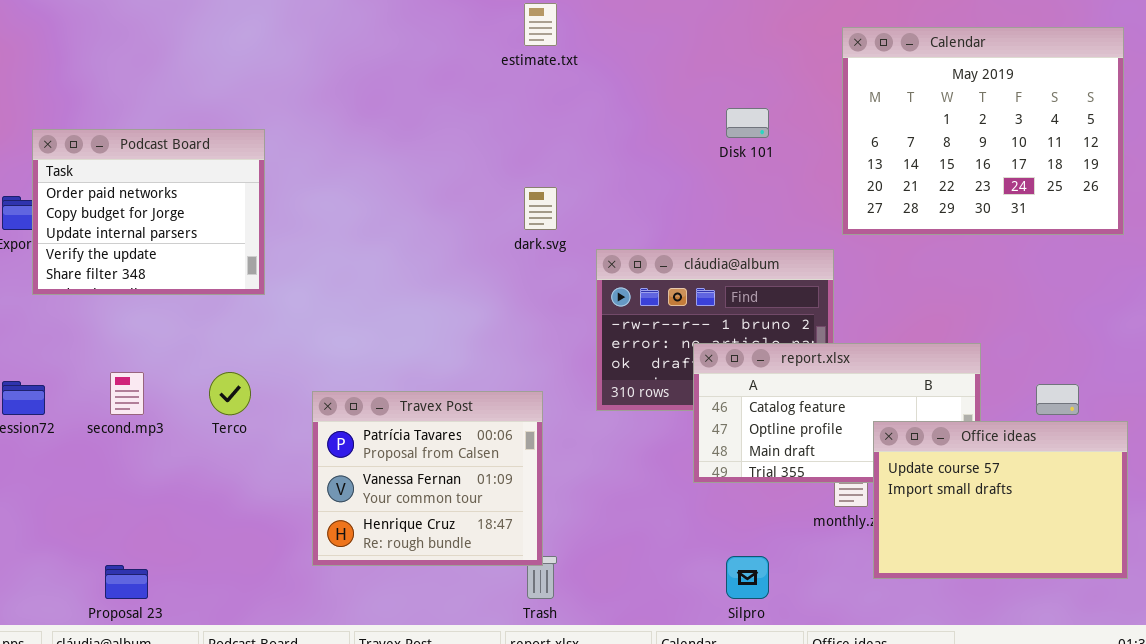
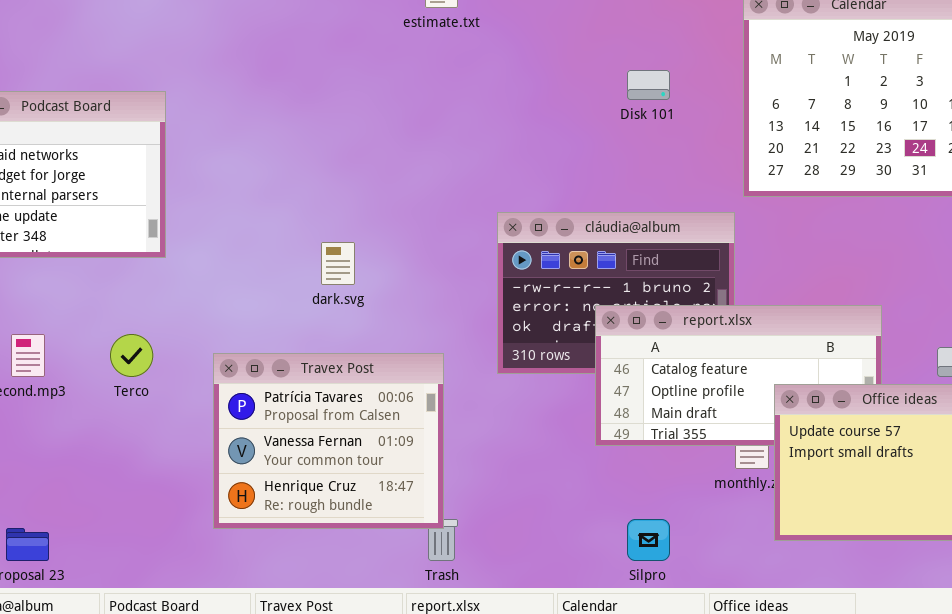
dark.svg: [524,187,557,230] -> [321,242,355,285], moved

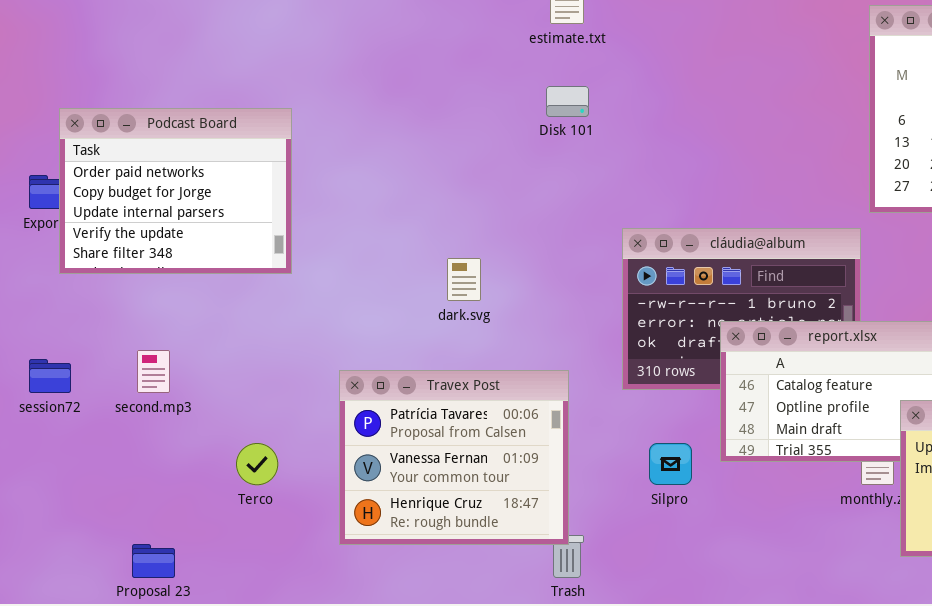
Disk 101: [627,70,670,100] -> [546,86,589,117], moved
Terco: [110,334,153,377] -> [236,443,278,485], moved
Silpro: [627,519,670,561] -> [649,443,692,485], moved

